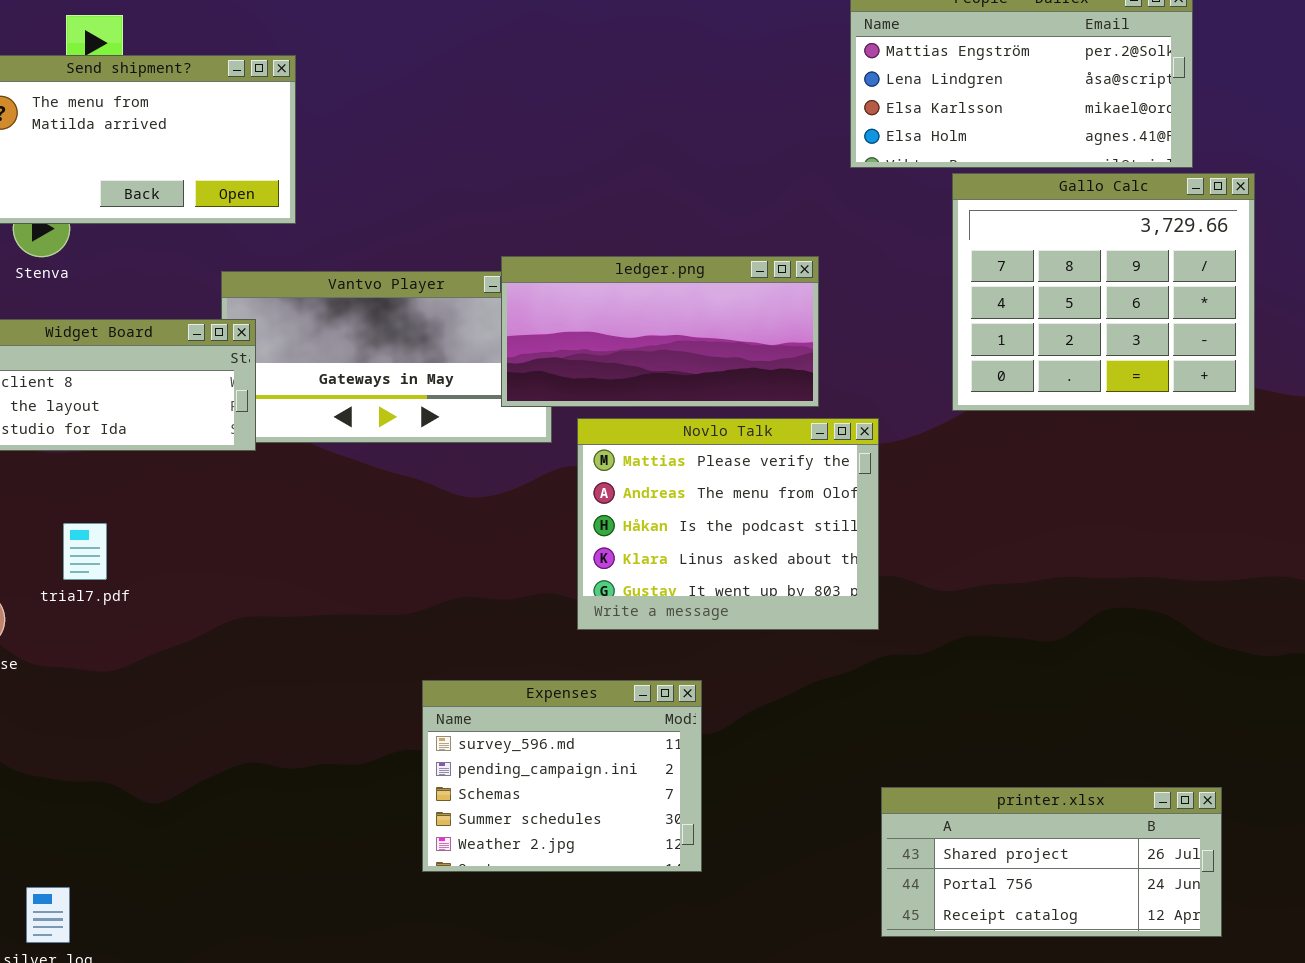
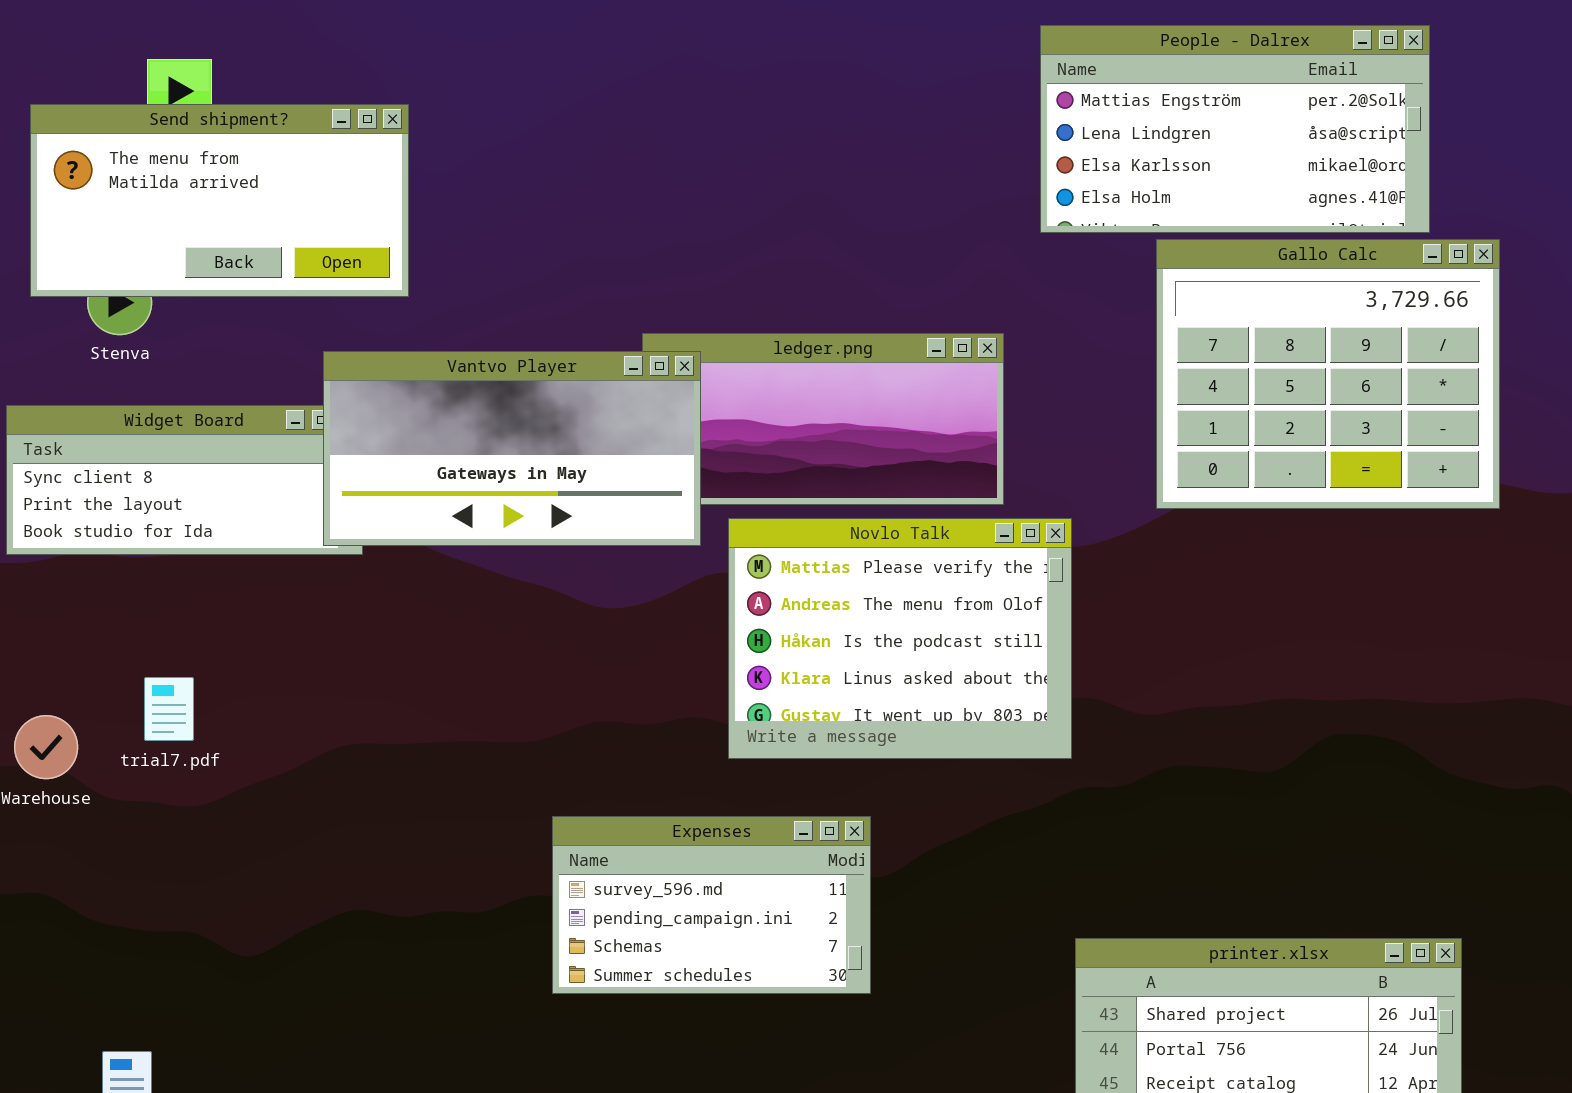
Vantvo Player: [221,271,552,443] -> [323,351,701,546], raised
trial7.pdf: [63,523,107,580] -> [144,677,194,741], moved
Expenses: [422,680,702,872] -> [552,816,871,994], resized

